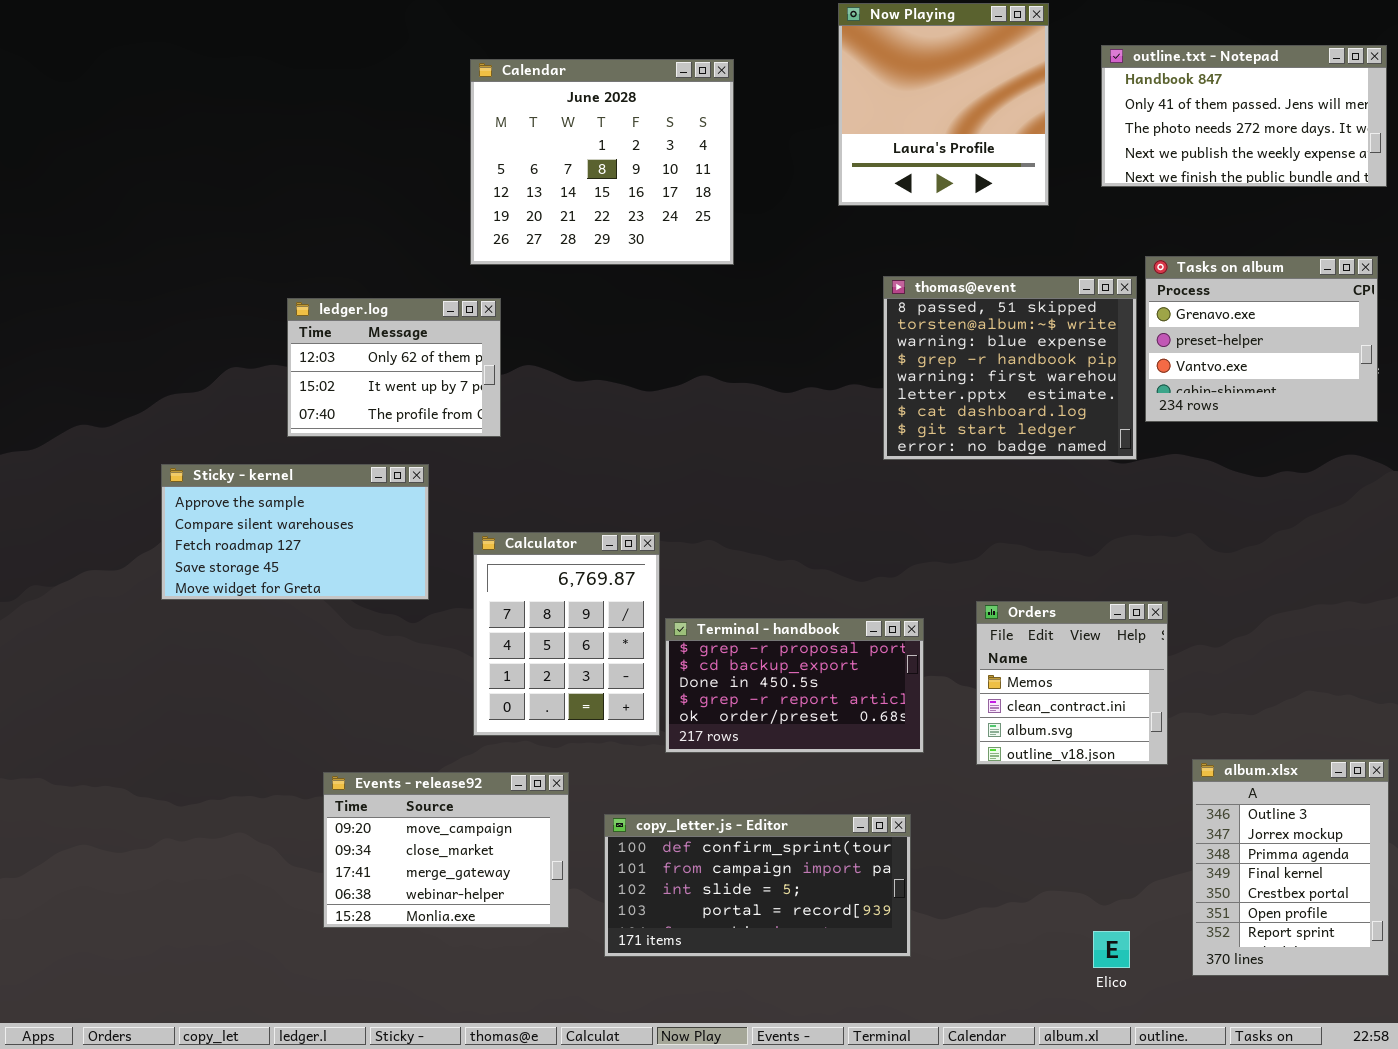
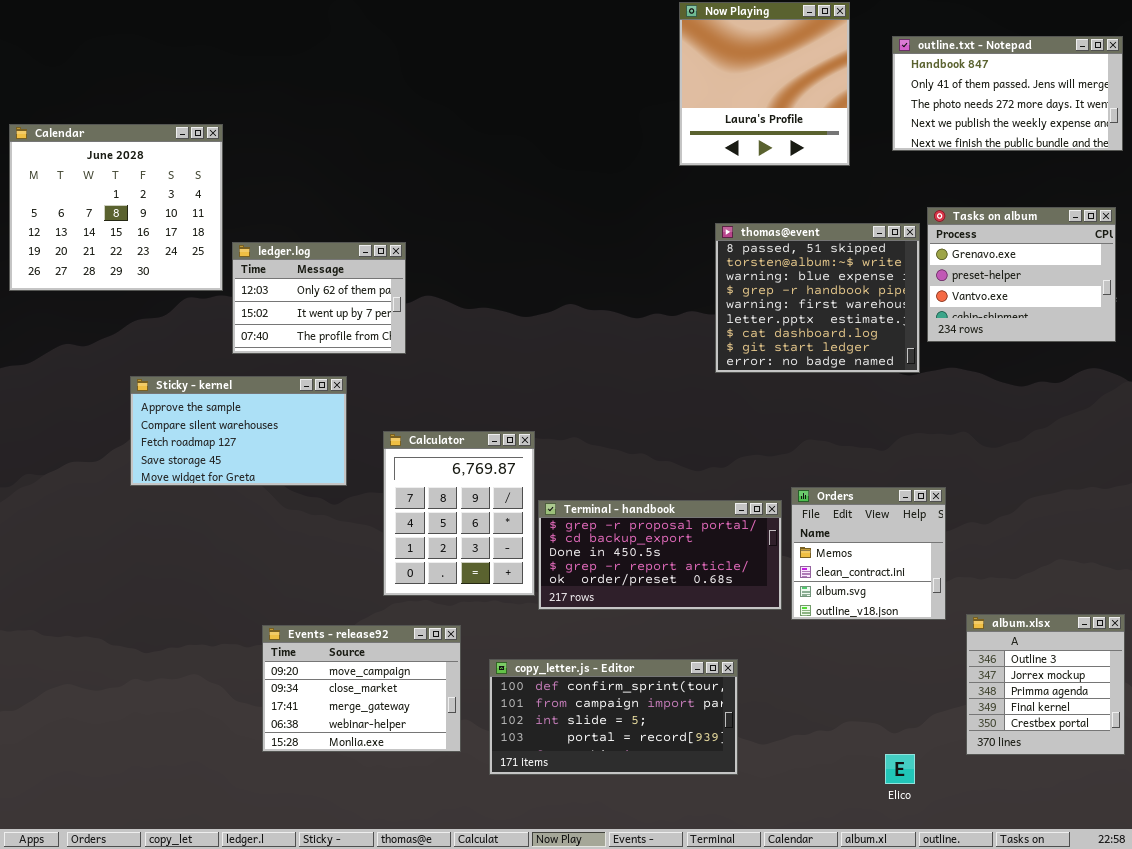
Calendar: [470,59,734,265] -> [9,124,223,291], moved
Terminal - handbook: [665,618,924,753] -> [538,500,782,610], resized
album.xlsx: [1192,759,1389,976] -> [966,614,1125,755], resized

